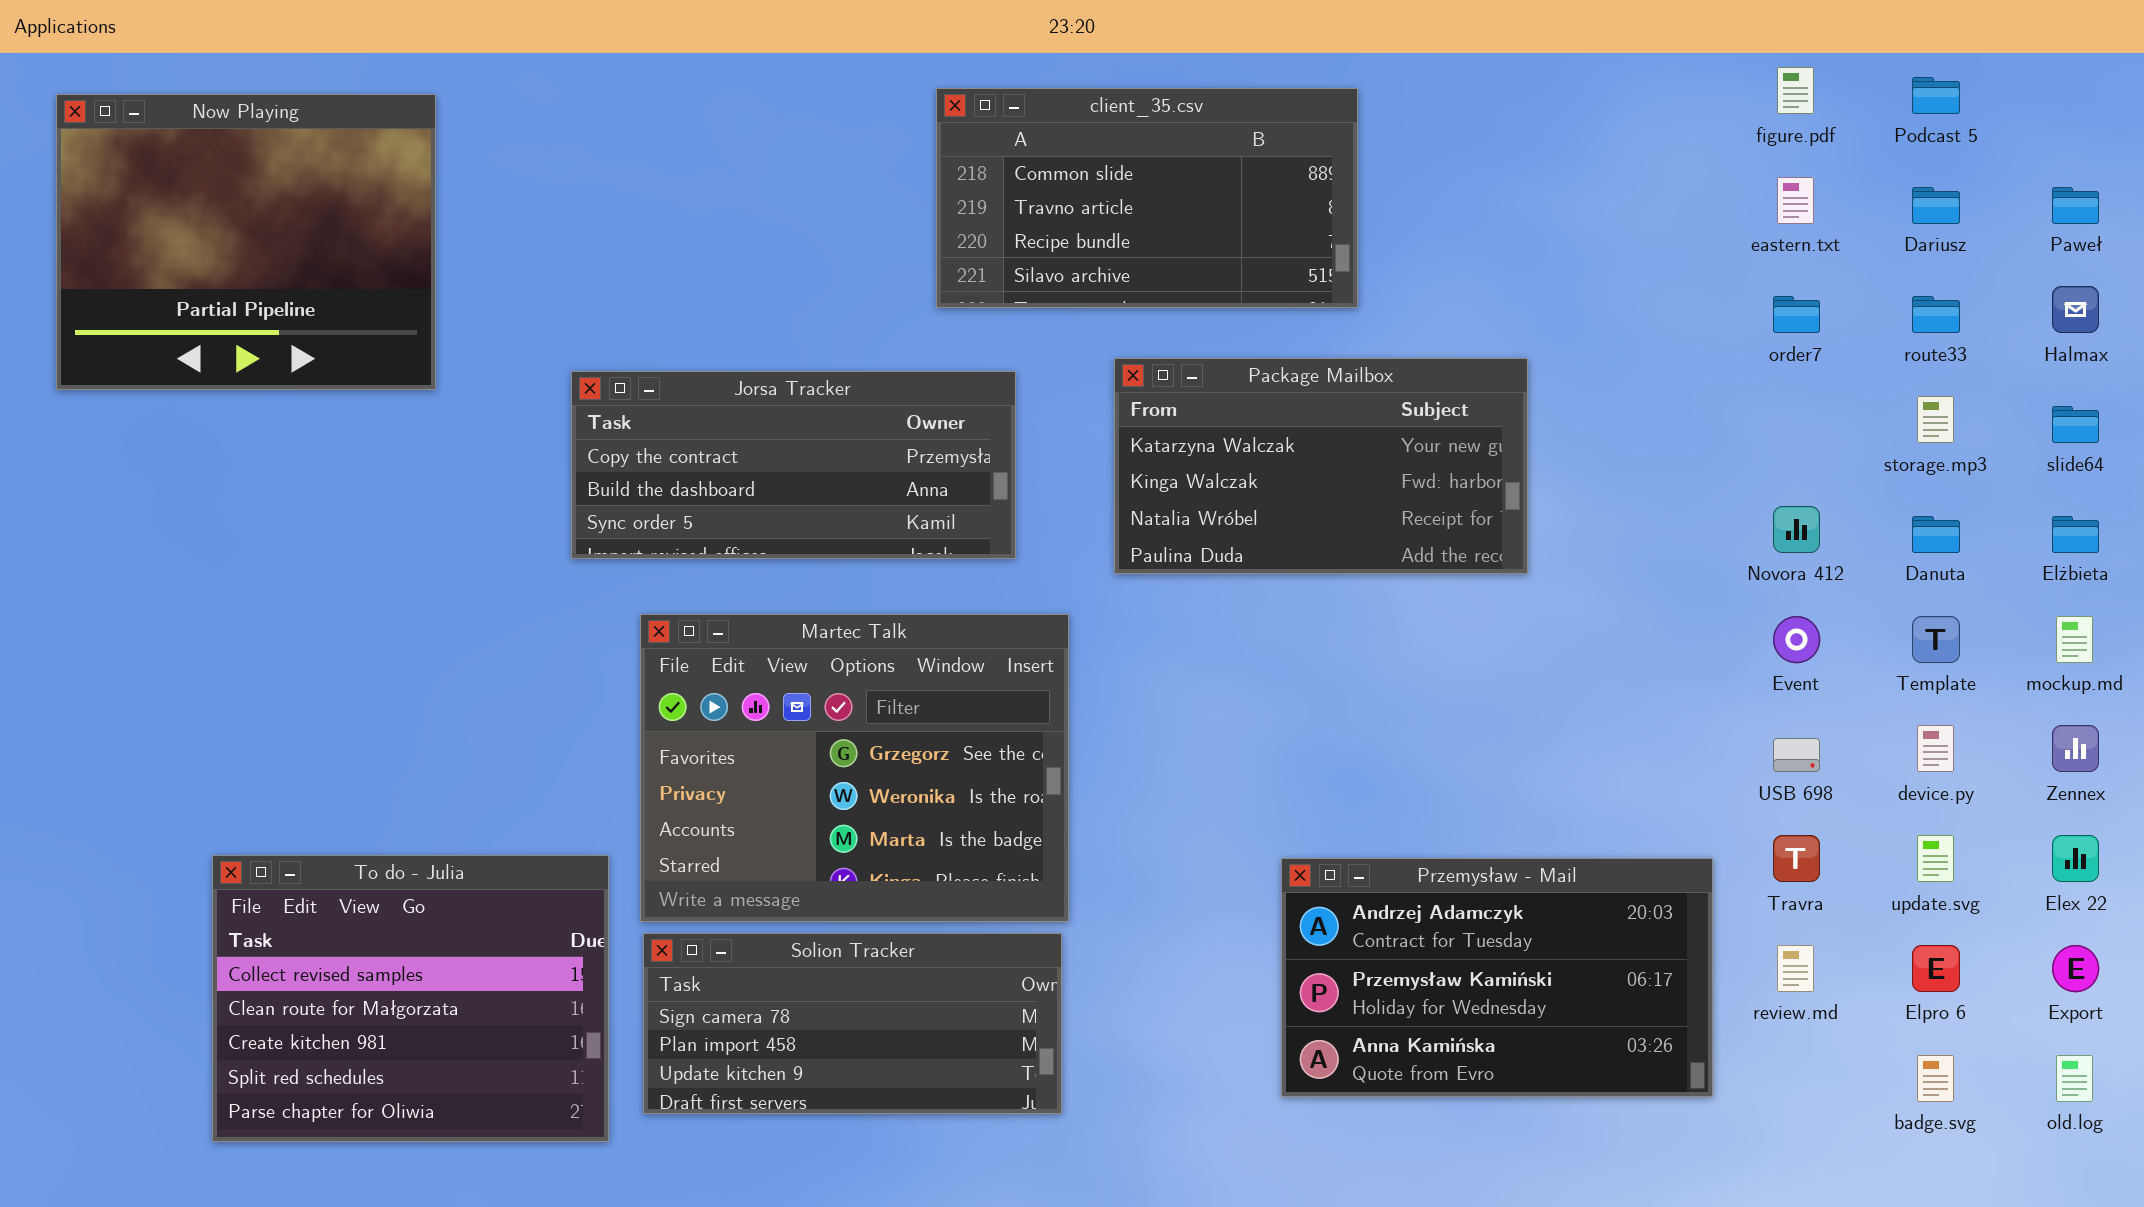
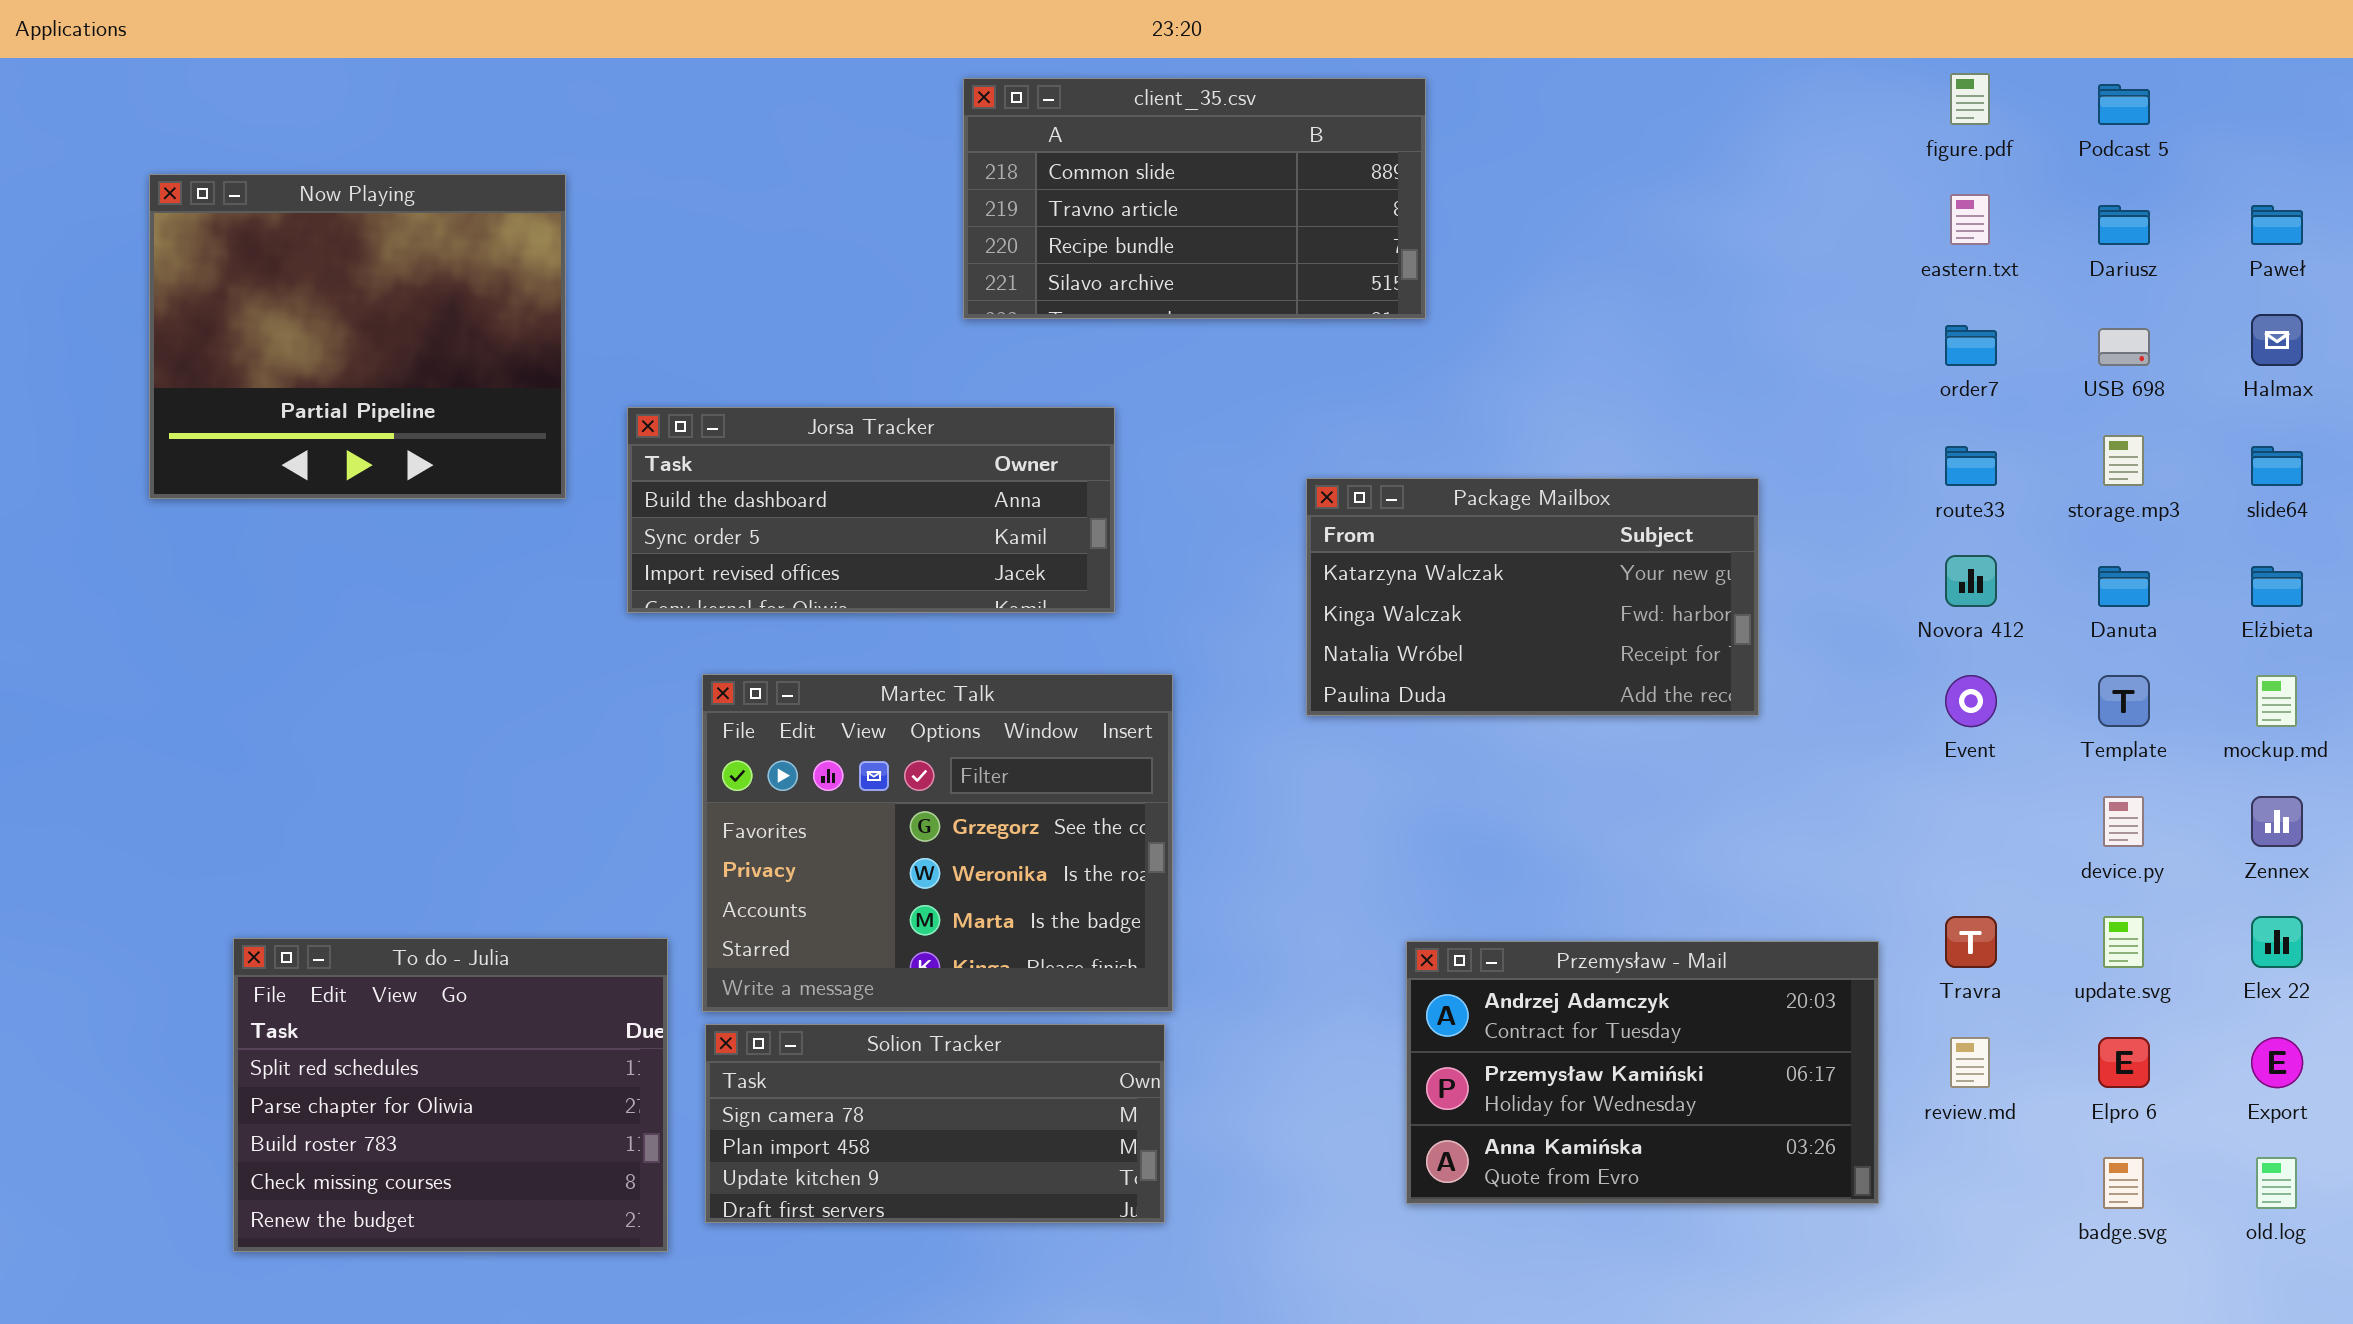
client_35.csv: [936,88,1358,308] -> [963,78,1426,319], moved
Now Playing: [56,94,436,390] -> [149,174,566,499], moved
route33: [1912,296,1960,333] -> [1945,446,1997,486], moved
Package Mailbox: [1114,358,1528,574] -> [1306,478,1759,716], moved
Jorsa Tracker: [571,371,1016,559] -> [627,407,1115,613], scrolled down 1 row
USB 698: [1773,738,1820,772] -> [2098,328,2150,366], moved
To do - Julia: [212,855,609,1142] -> [233,938,668,1252], scrolled down 3 rows

